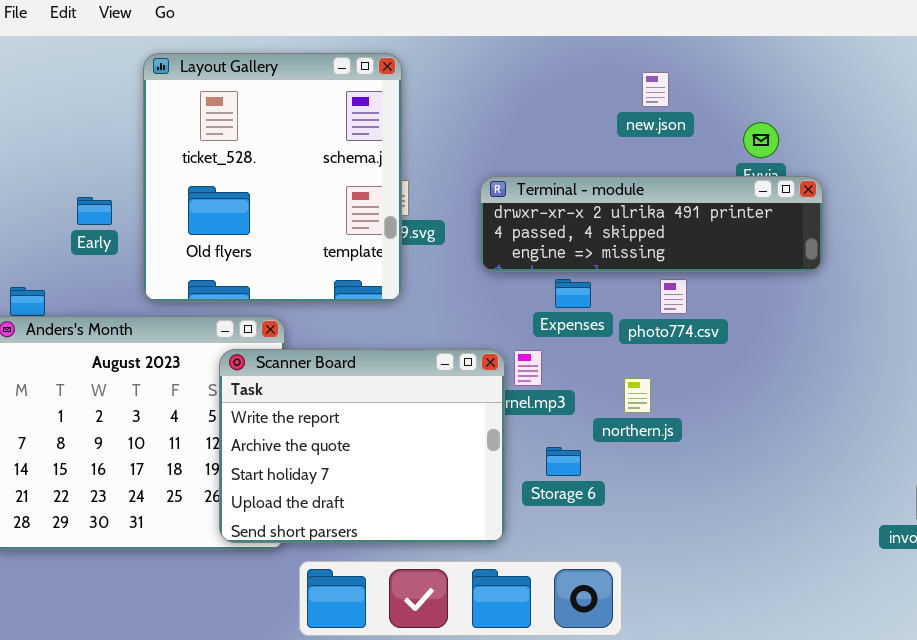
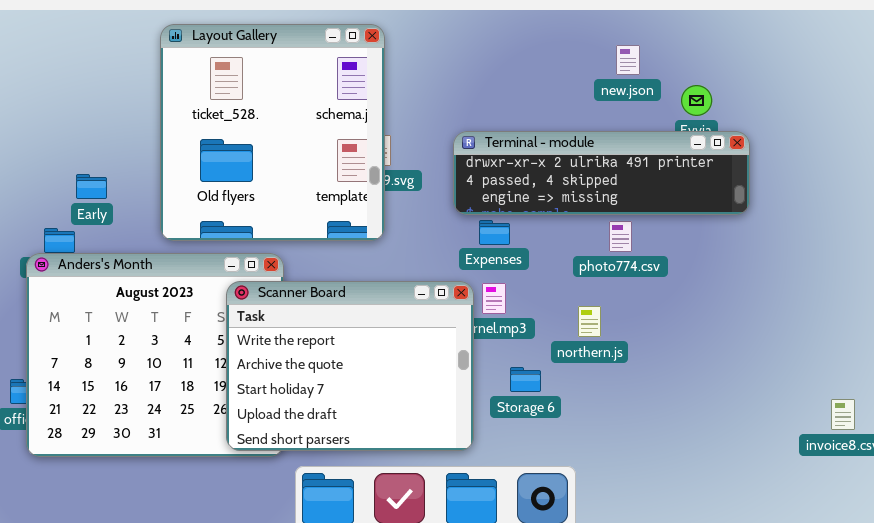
new.json: [642,72,669,107] -> [616,45,640,75], moved
Early: [77,197,112,225] -> [76,174,107,199], moved
Expenses: [555,279,591,308] -> [479,220,510,245], moved

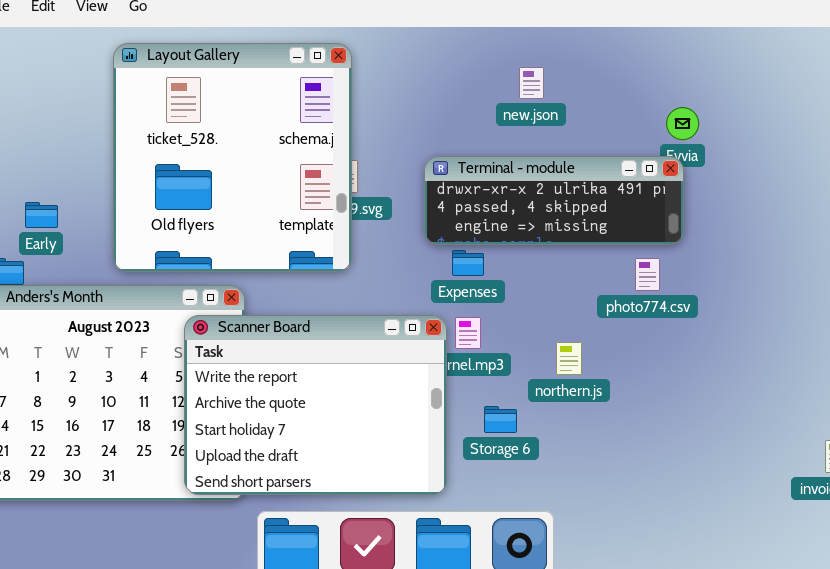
new.json: [616,45,640,75] -> [519,67,544,99], moved
Terminal - module: [453,131,750,215] -> [424,156,684,245], resized
photo774.csv: [609,221,632,252] -> [635,258,660,291], moved

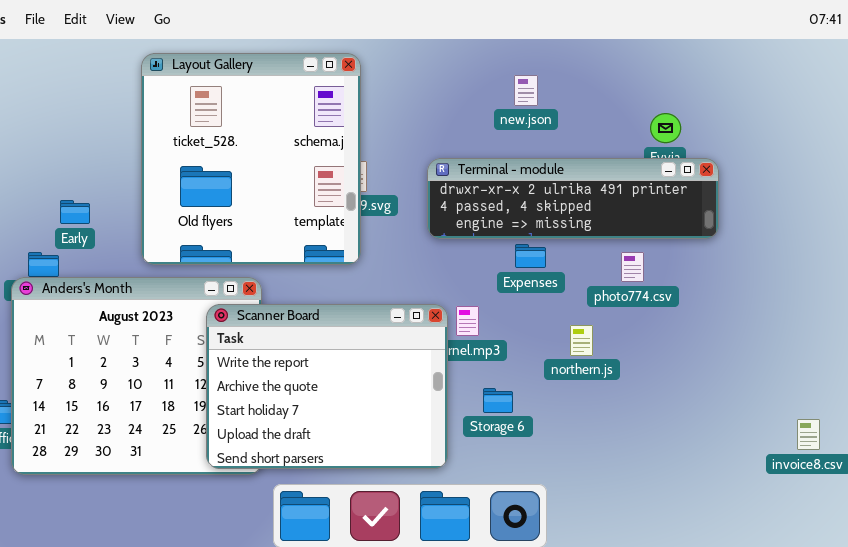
Terminal - module: [424,156,684,245] -> [427,158,719,239], resized
Expenses: [452,250,484,276] -> [515,244,546,268], moved
northern.js: [556,342,582,375] -> [570,325,593,356], moved

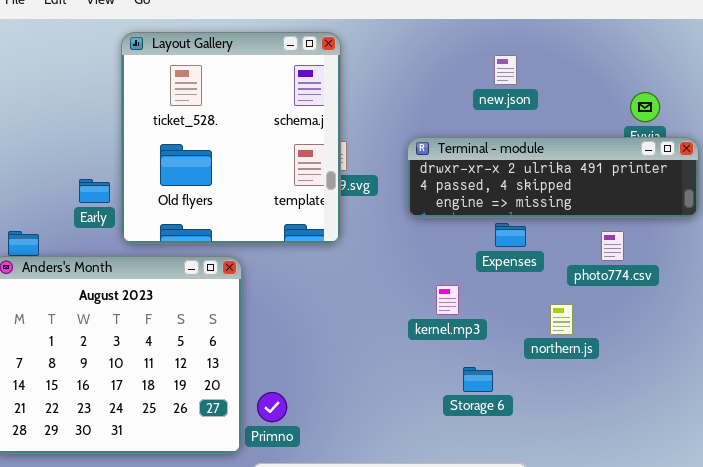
Early: [60,200,90,224] -> [79,179,110,203], moved
Scanner Board: [206,304,448,469] -> none, closed

